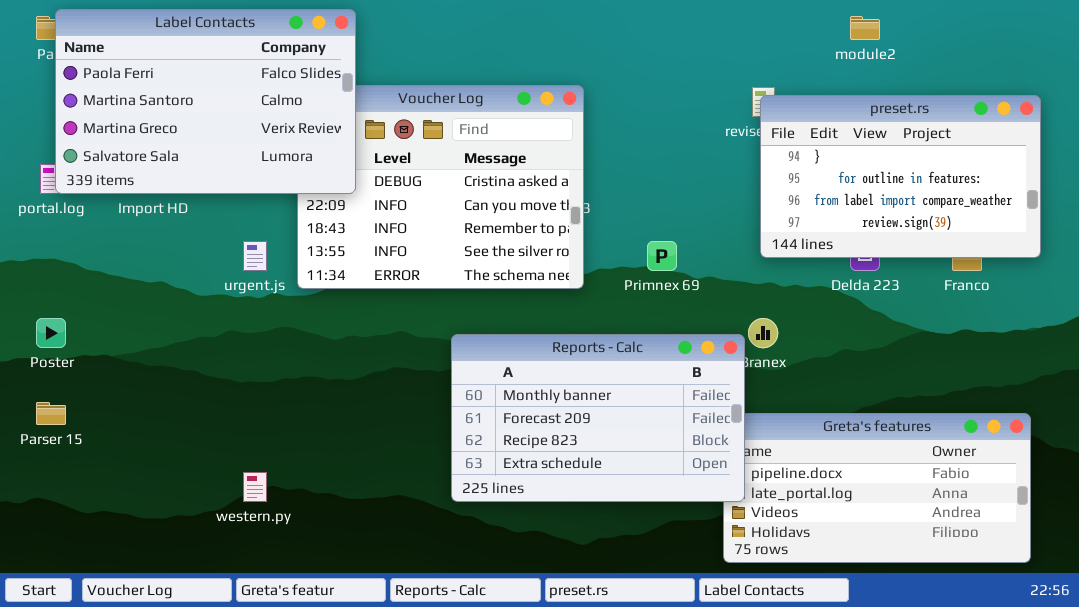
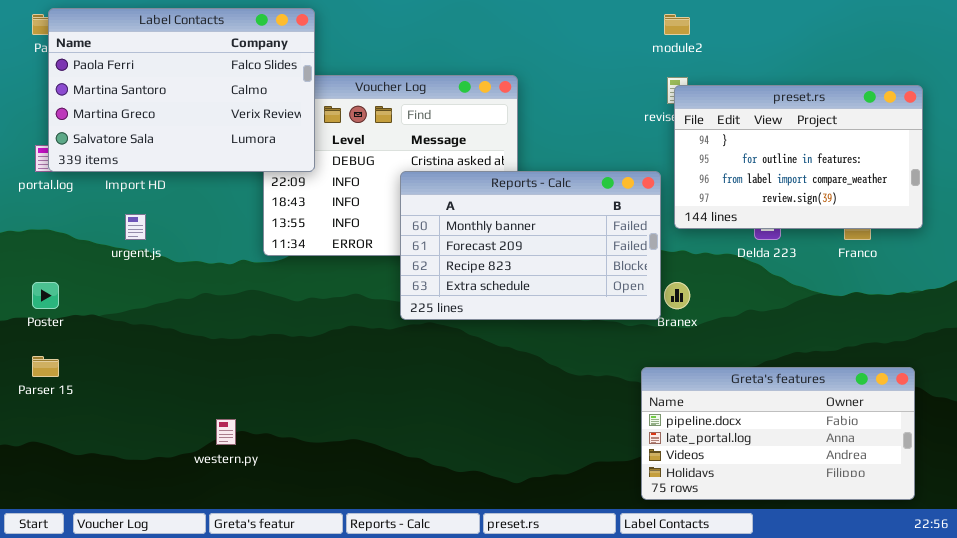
module2: [850,16,880,40] -> [664,14,690,35], moved
urgent.js: [243,241,267,271] -> [125,214,146,240], moved
Reports - Calc: [451,334,745,502] -> [400,171,661,320], moved

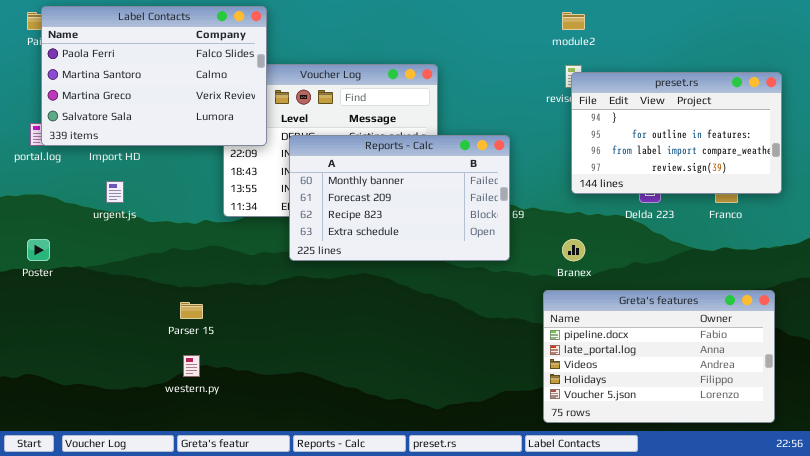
Reports - Calc: [400,171,661,320] -> [289,135,510,261], moved
Parser 15: [32,356,59,377] -> [180,302,203,319], moved
Greta's features: [641,367,915,500] -> [543,290,775,423], resized

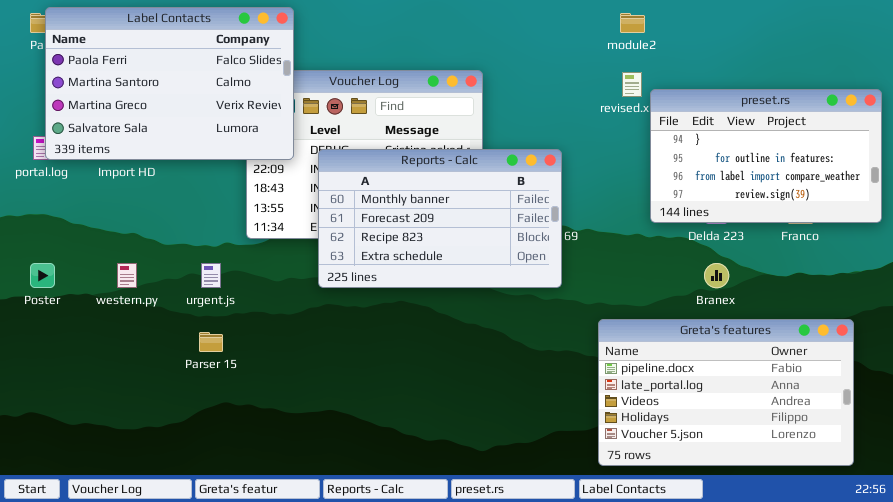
preset.rs: [571,72,782,194] -> [650,89,882,223], moved
urgent.js: [106,181,124,203] -> [201,263,221,288], moved
Branex: [562,239,585,261] -> [704,263,729,288], moved
western.py: [183,355,200,377] -> [117,263,137,288], moved

